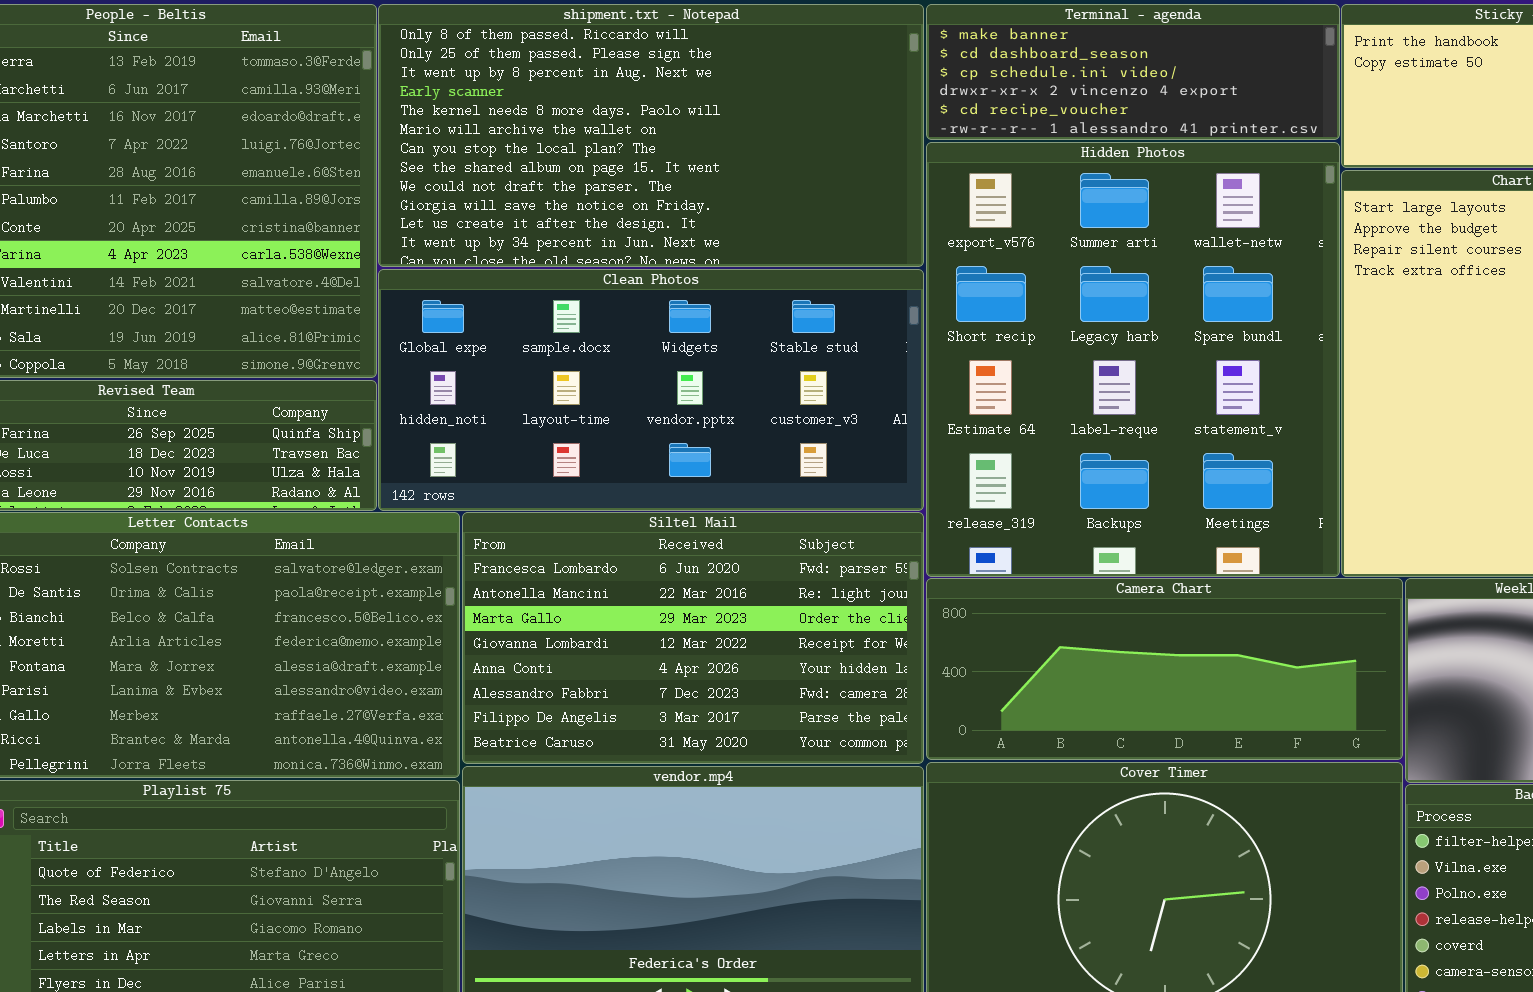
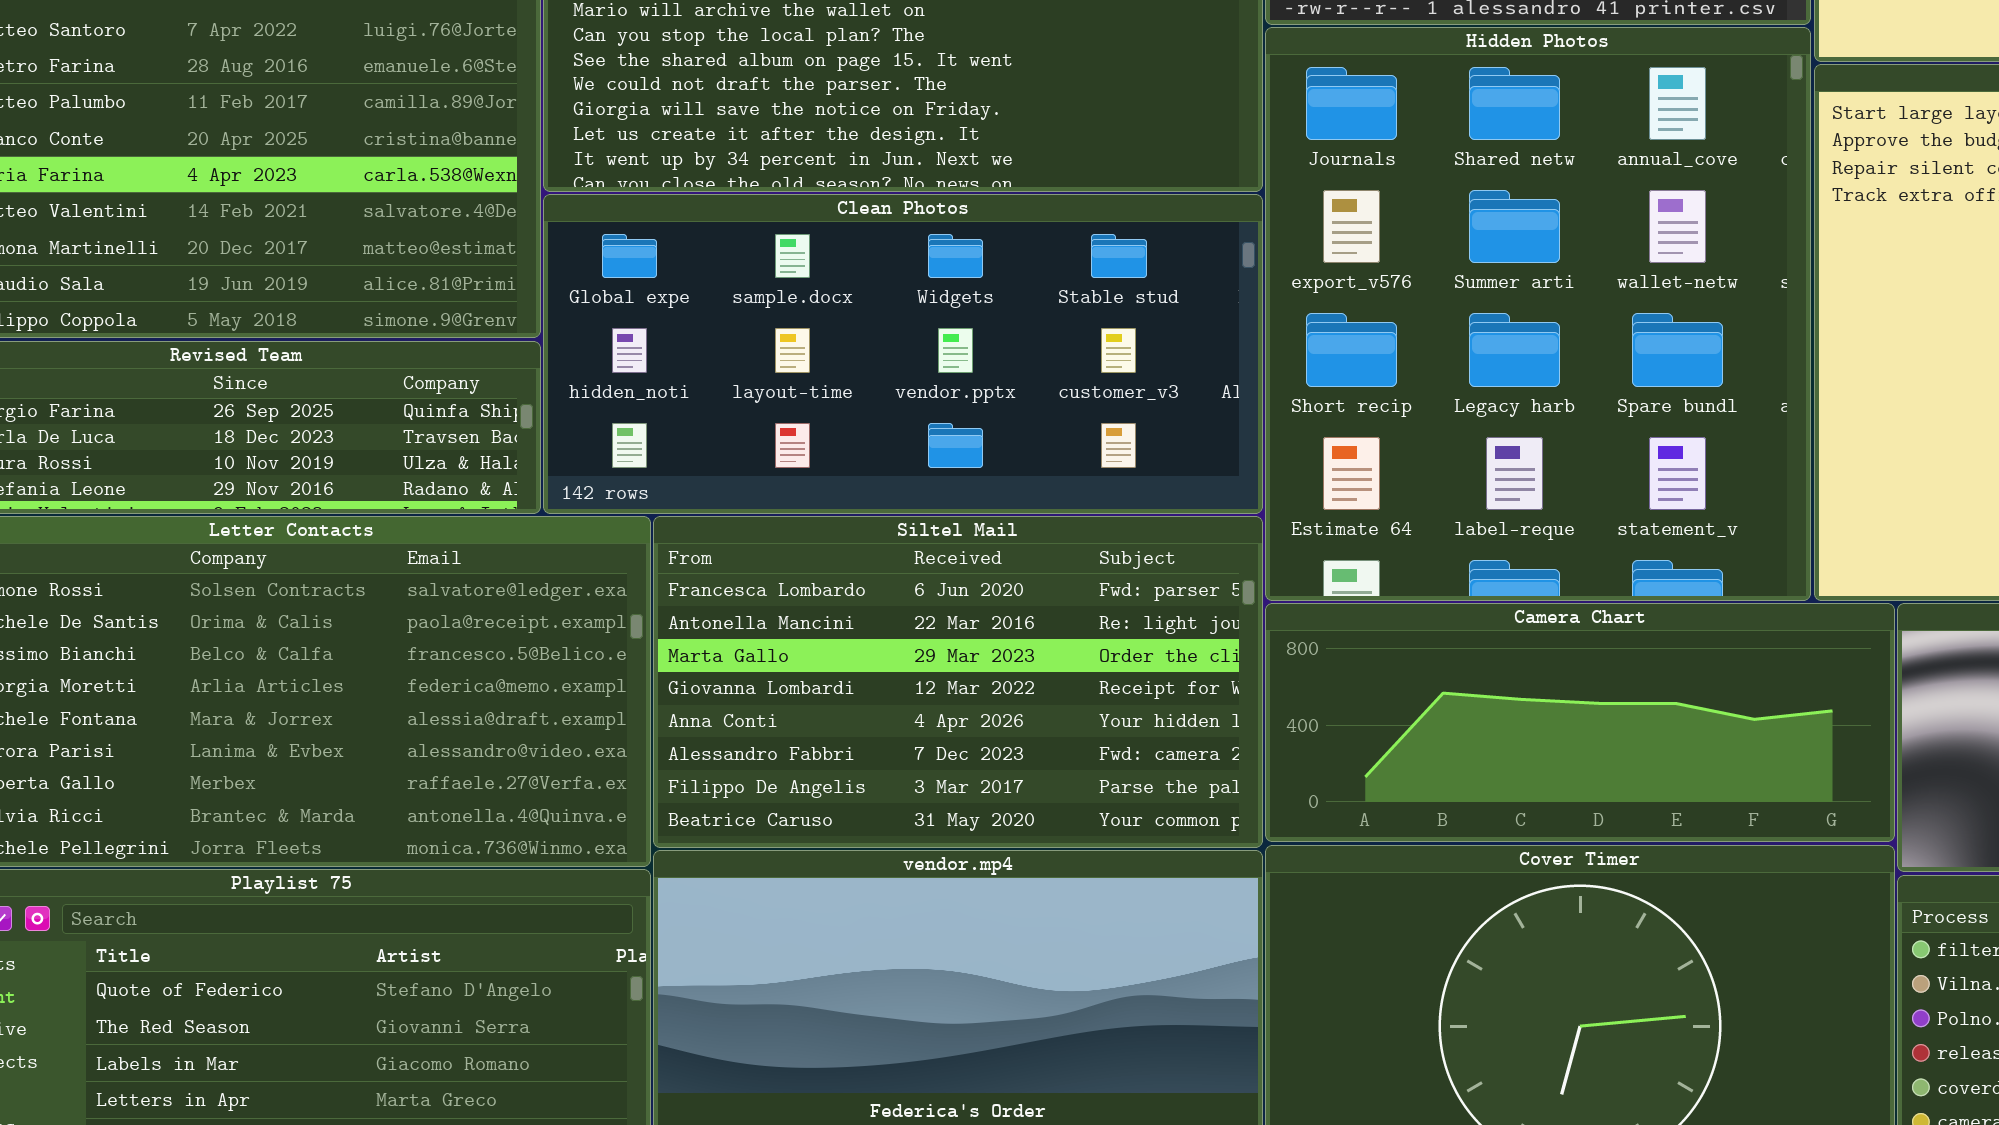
Hidden Photos: [926,142,1340,577] -> [1265,27,1811,601], scrolled up 1 row

